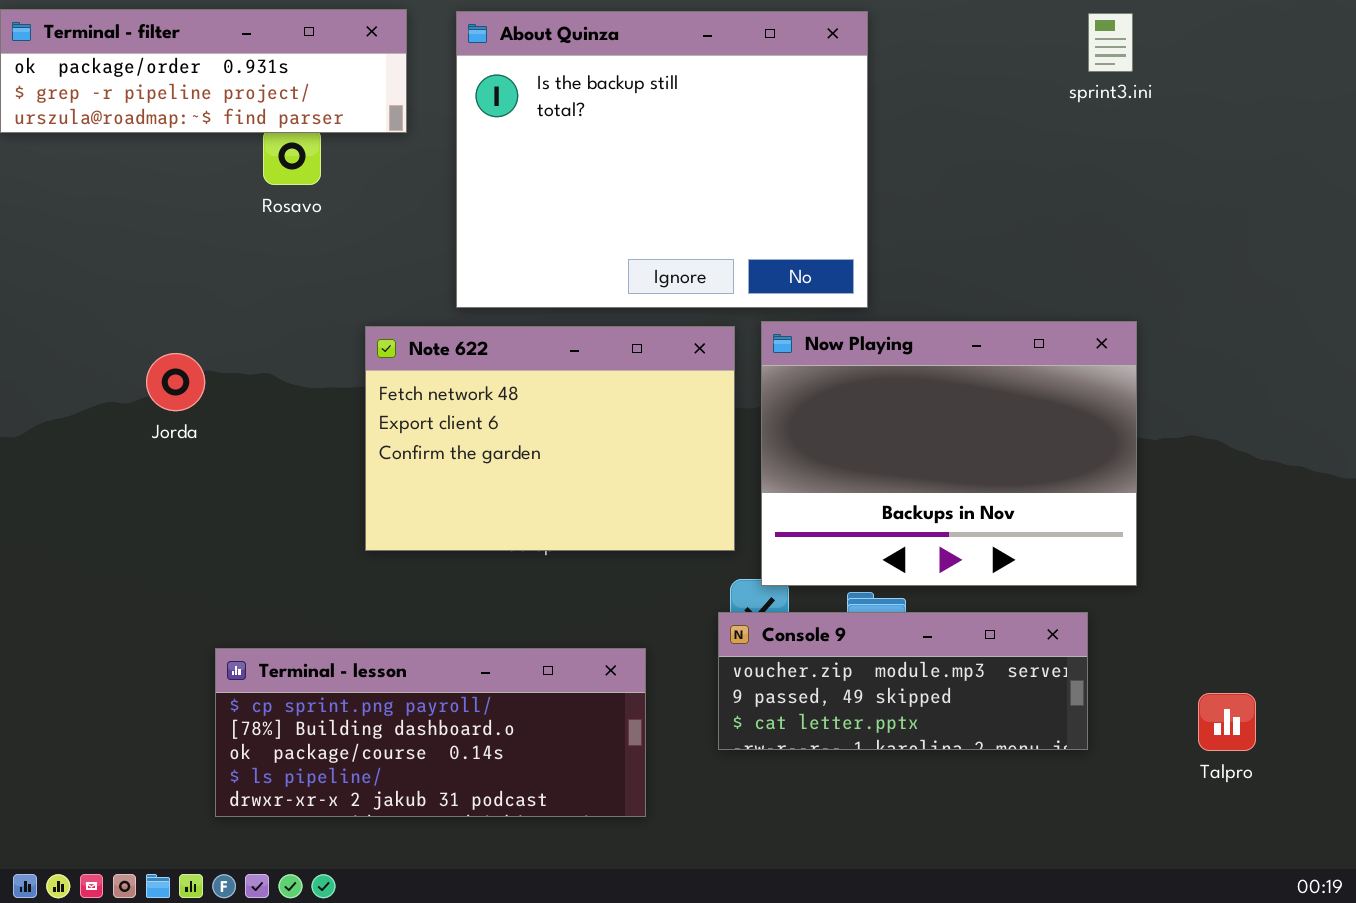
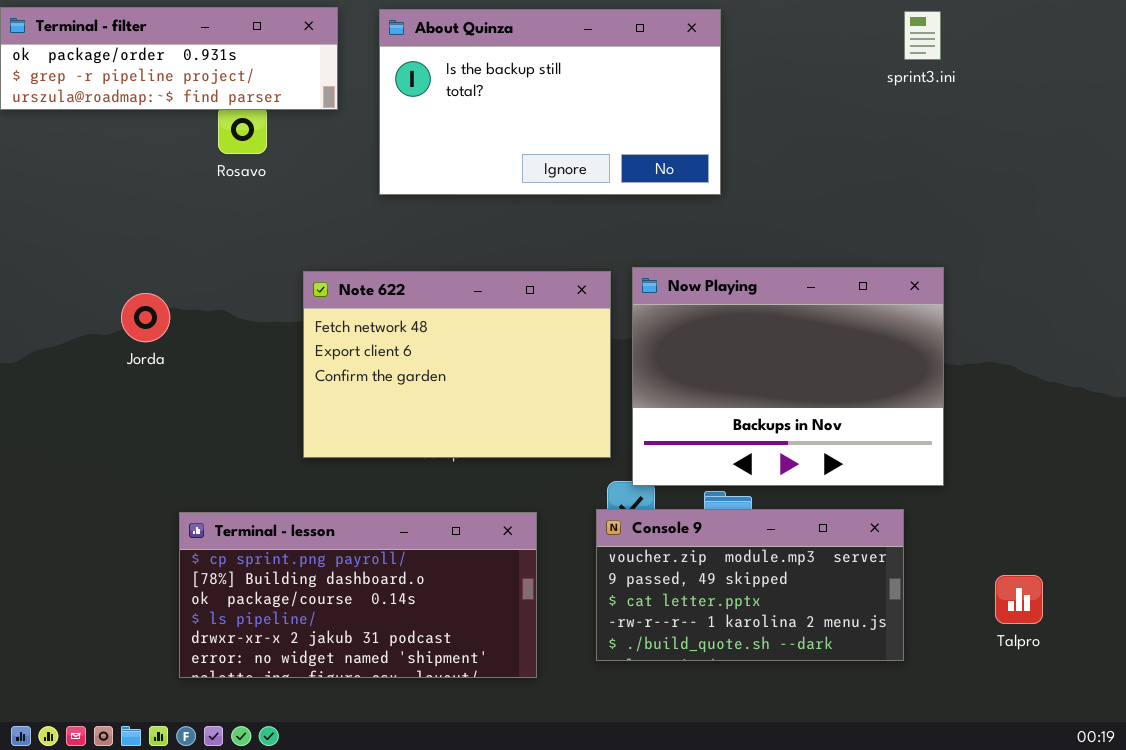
About Quinza: [456,11,868,308] -> [379,9,721,195], resized
Console 9: [718,612,1088,750] -> [596,509,904,661], resized
Terminal - lesson: [215,648,646,817] -> [179,512,537,678], resized

